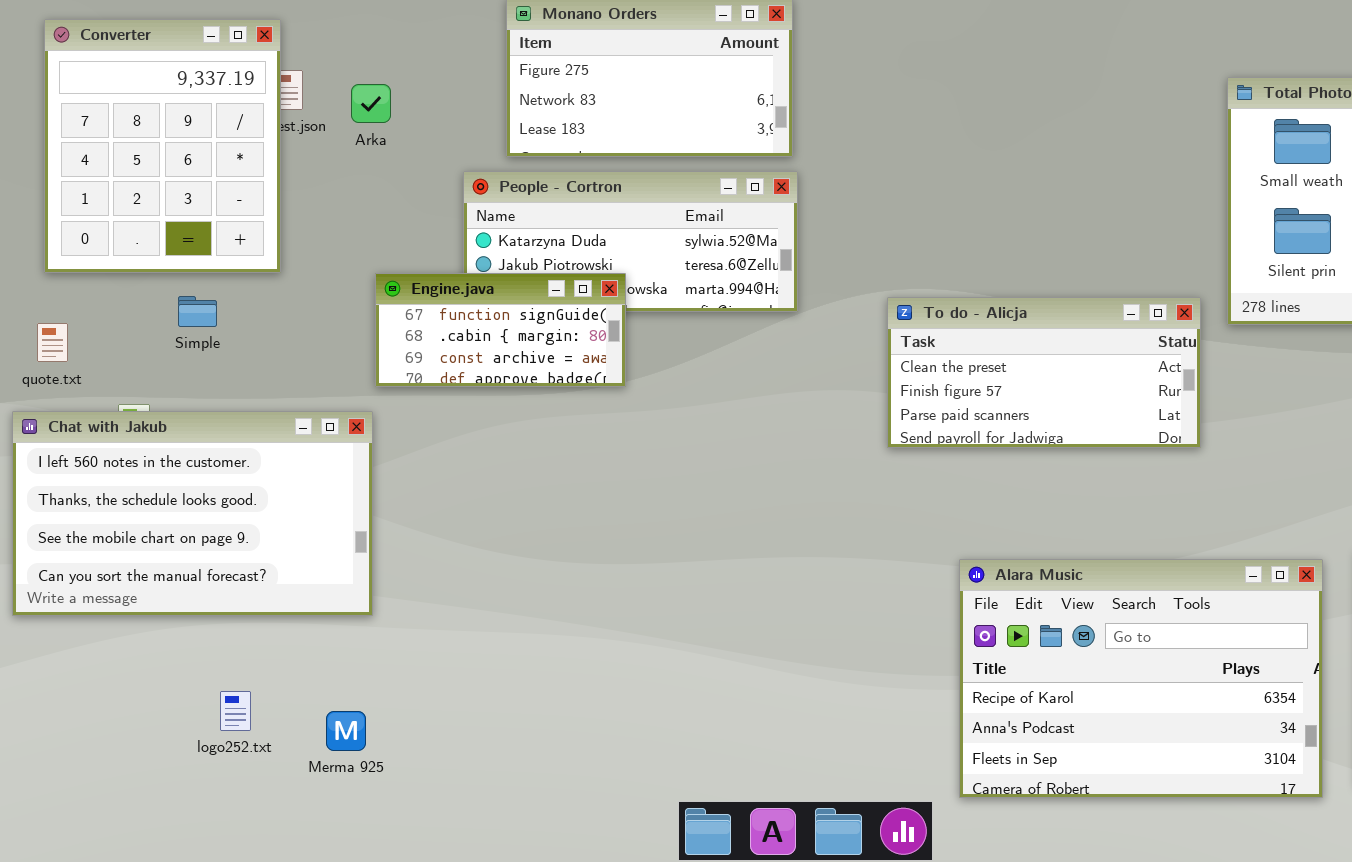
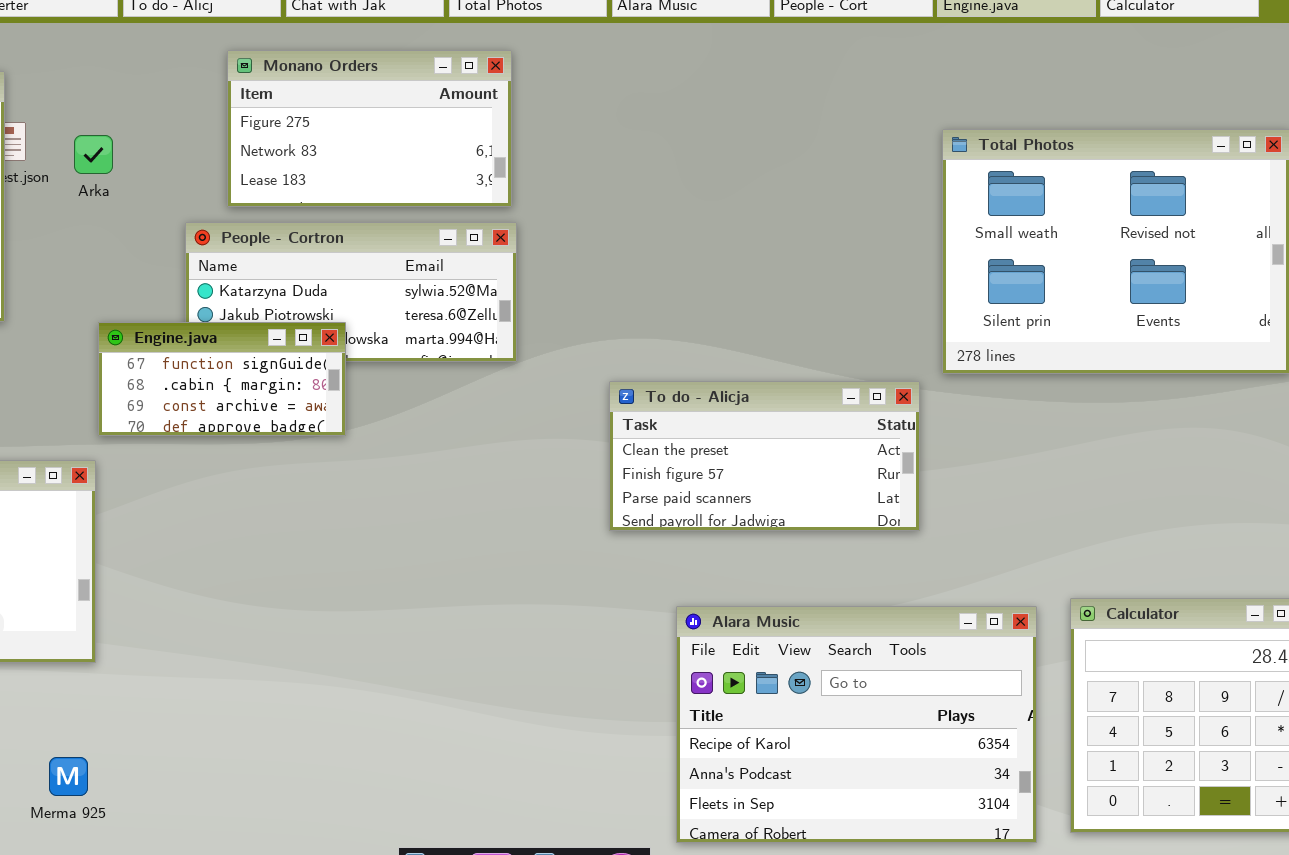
To do - Alicja: [887,297,1201,448] -> [609,381,920,531], moved

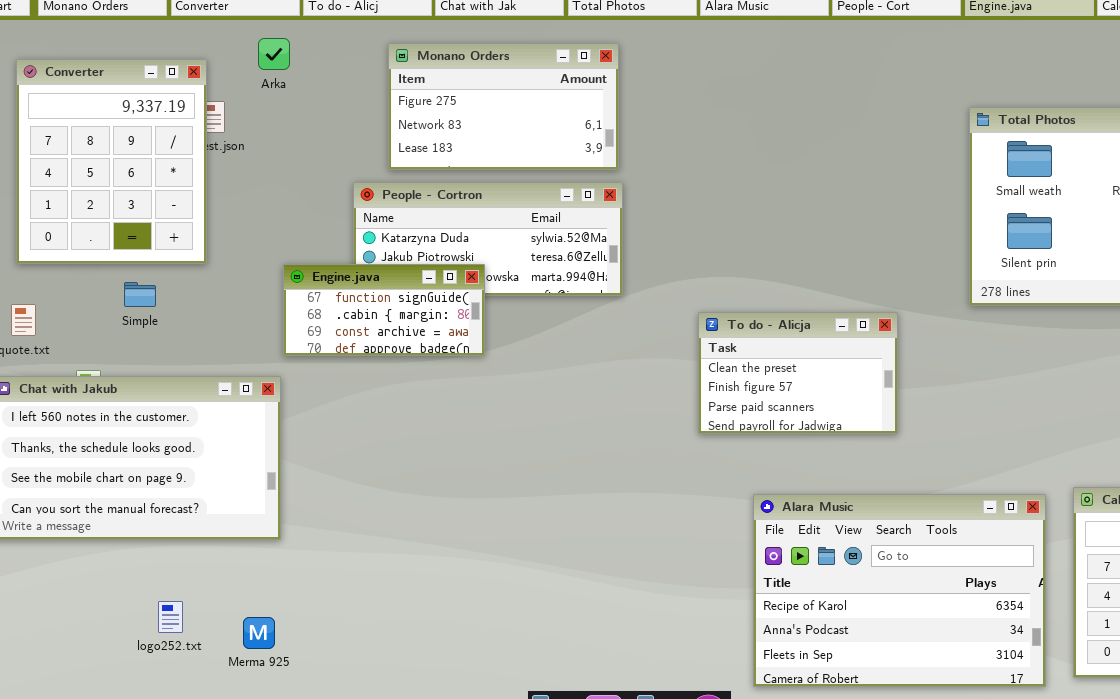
Arka: [74,135,113,174] -> [258,38,290,70], moved
To do - Alicja: [609,381,920,531] -> [698,312,898,434], resized

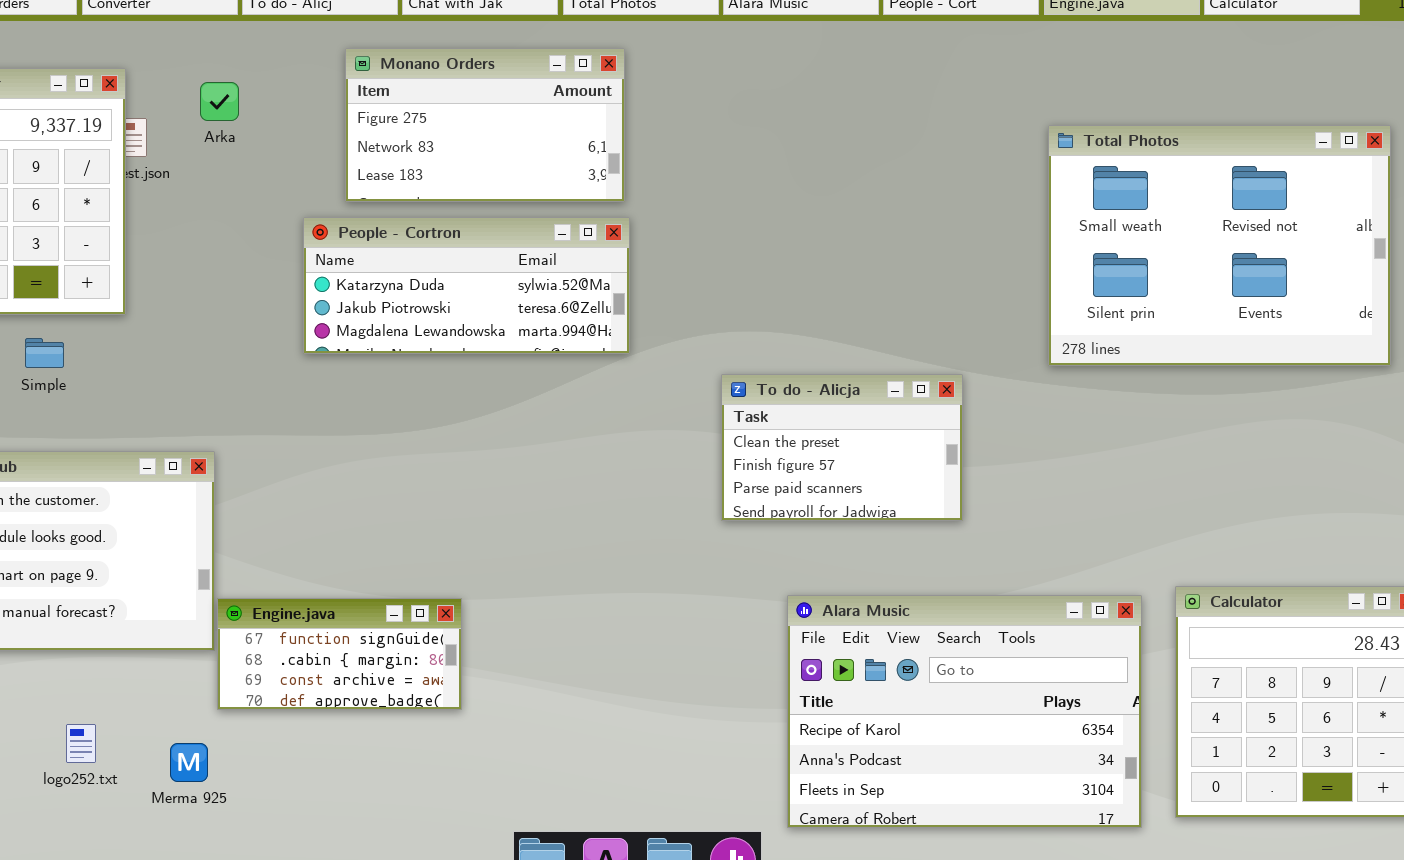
Arka: [258,38,290,70] -> [200,82,239,121], moved
Engine.java: [283,264,485,356] -> [217,598,462,710], moved

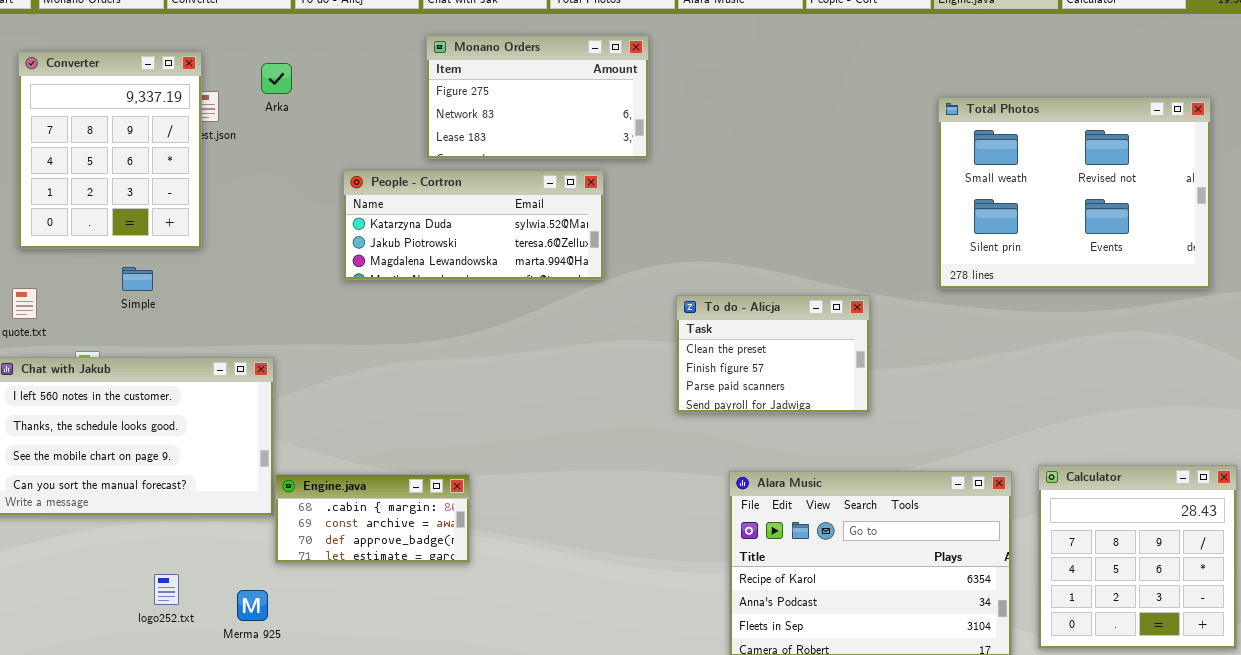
Monano Orders: [345,48,625,202] -> [426,35,649,159], moved
Engine.java: [217,598,462,710] -> [275,474,470,563], scrolled down 1 row

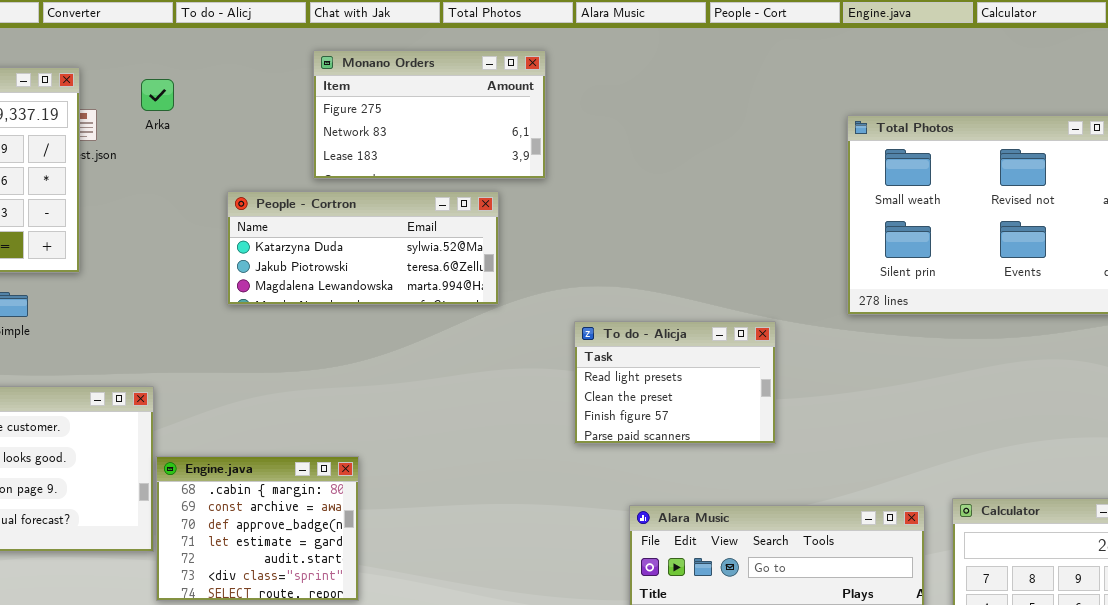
To do - Alicja: [676,295,870,413] -> [574,321,776,444], scrolled up 1 row
Engine.java: [275,474,470,563] -> [156,456,359,601], resized

